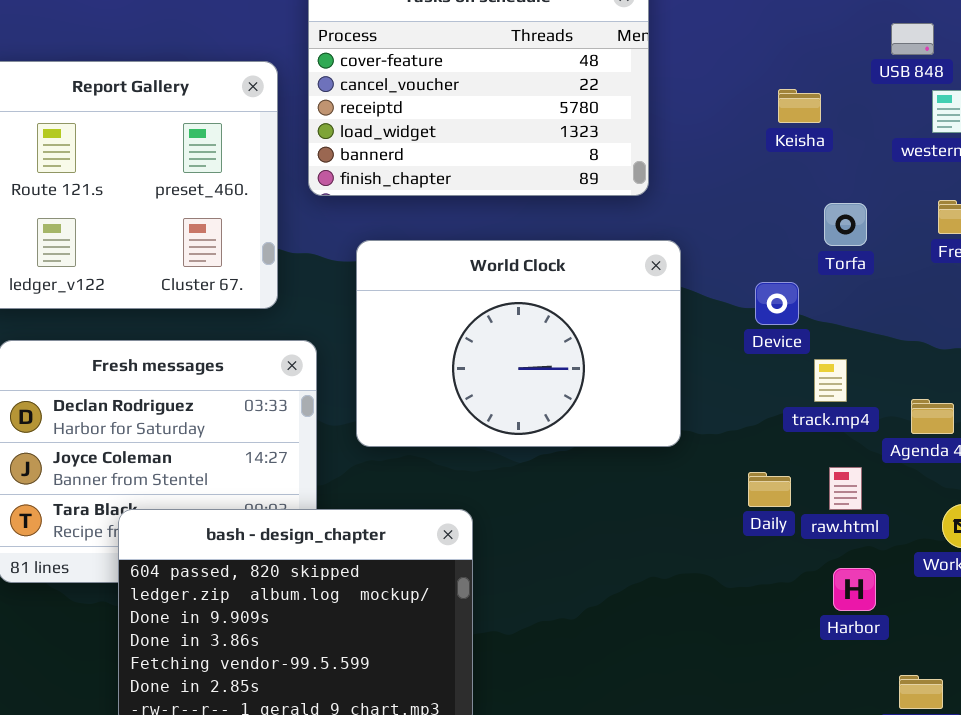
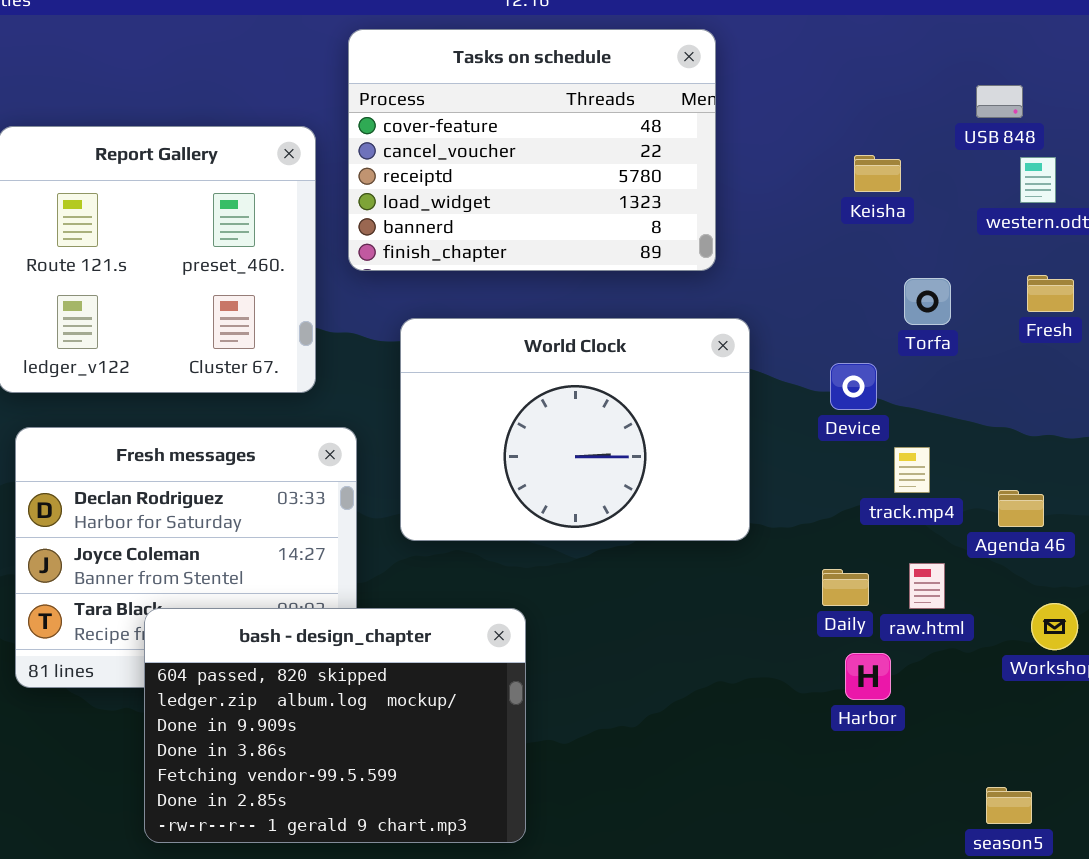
Harbor: [833,568,876,611] -> [845,653,891,700], moved

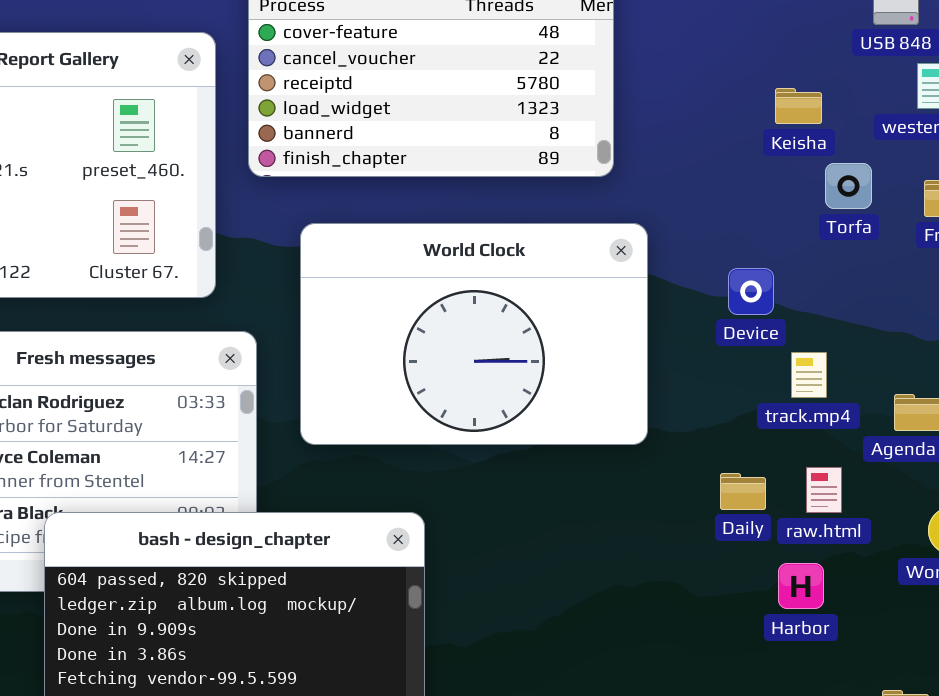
Keisha: [854,155,901,192] -> [775,88,822,124], moved
Torfa: [904,278,951,325] -> [825,163,872,209], moved
Harbor: [845,653,891,700] -> [778,563,824,609], moved

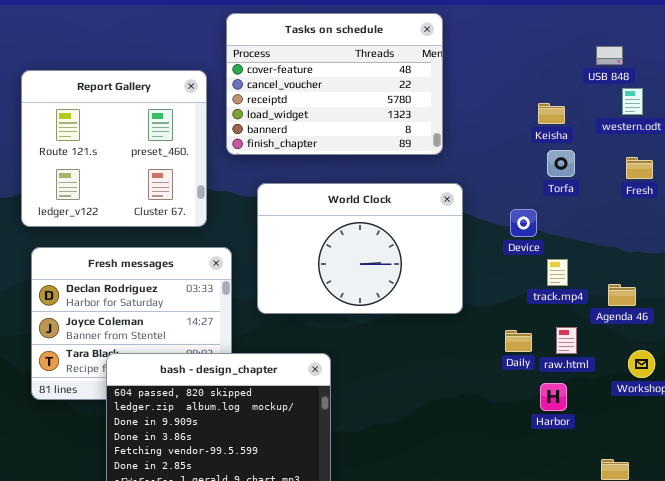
Torfa: [825,163,872,209] -> [547,150,575,177], moved

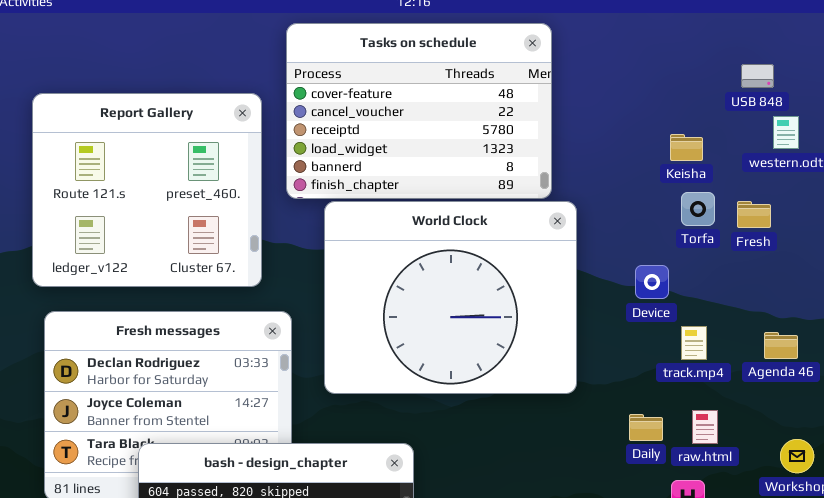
Fresh: [626,157,653,179] -> [737,201,771,228], moved
World Clock: [257,183,463,314] -> [324,201,577,394], resized
Agenda 46: [608,284,636,306] -> [764,332,798,359], moved

